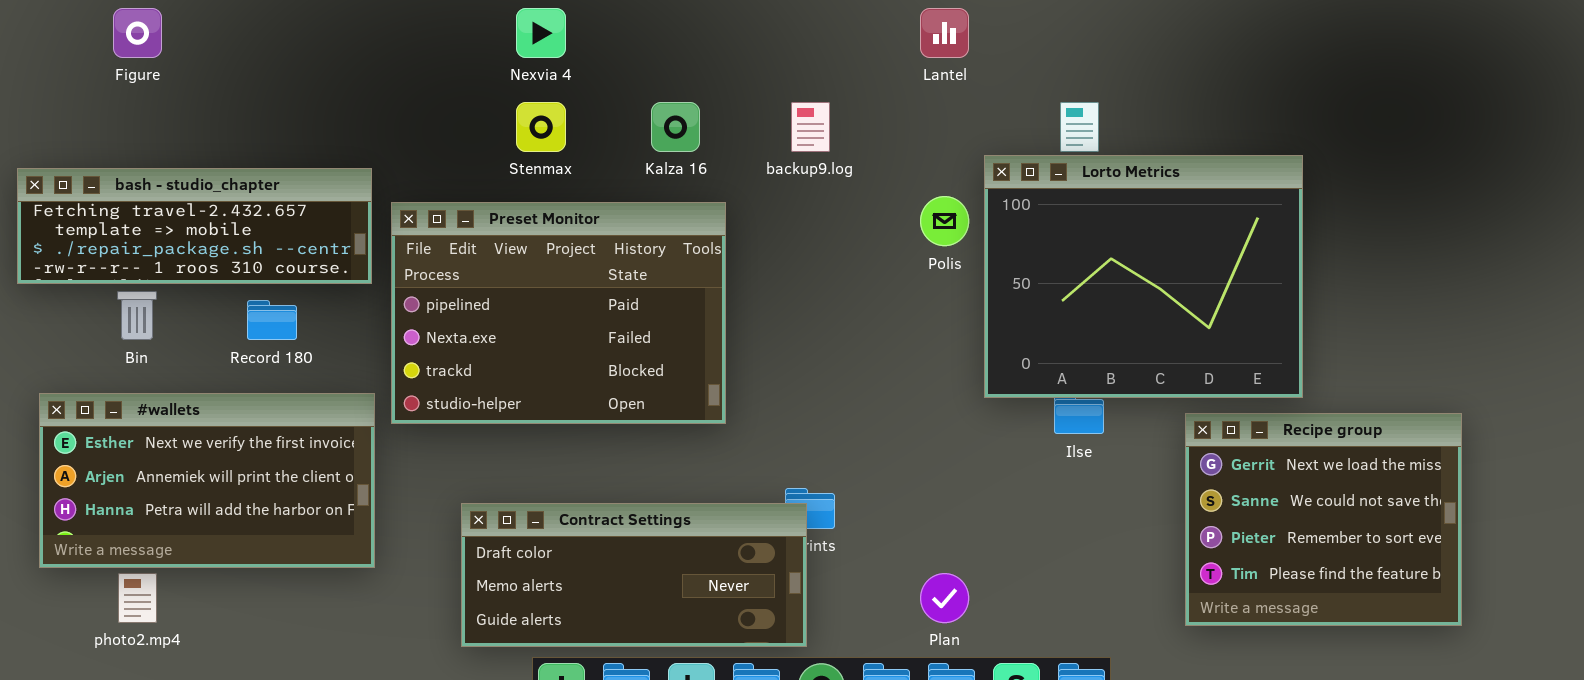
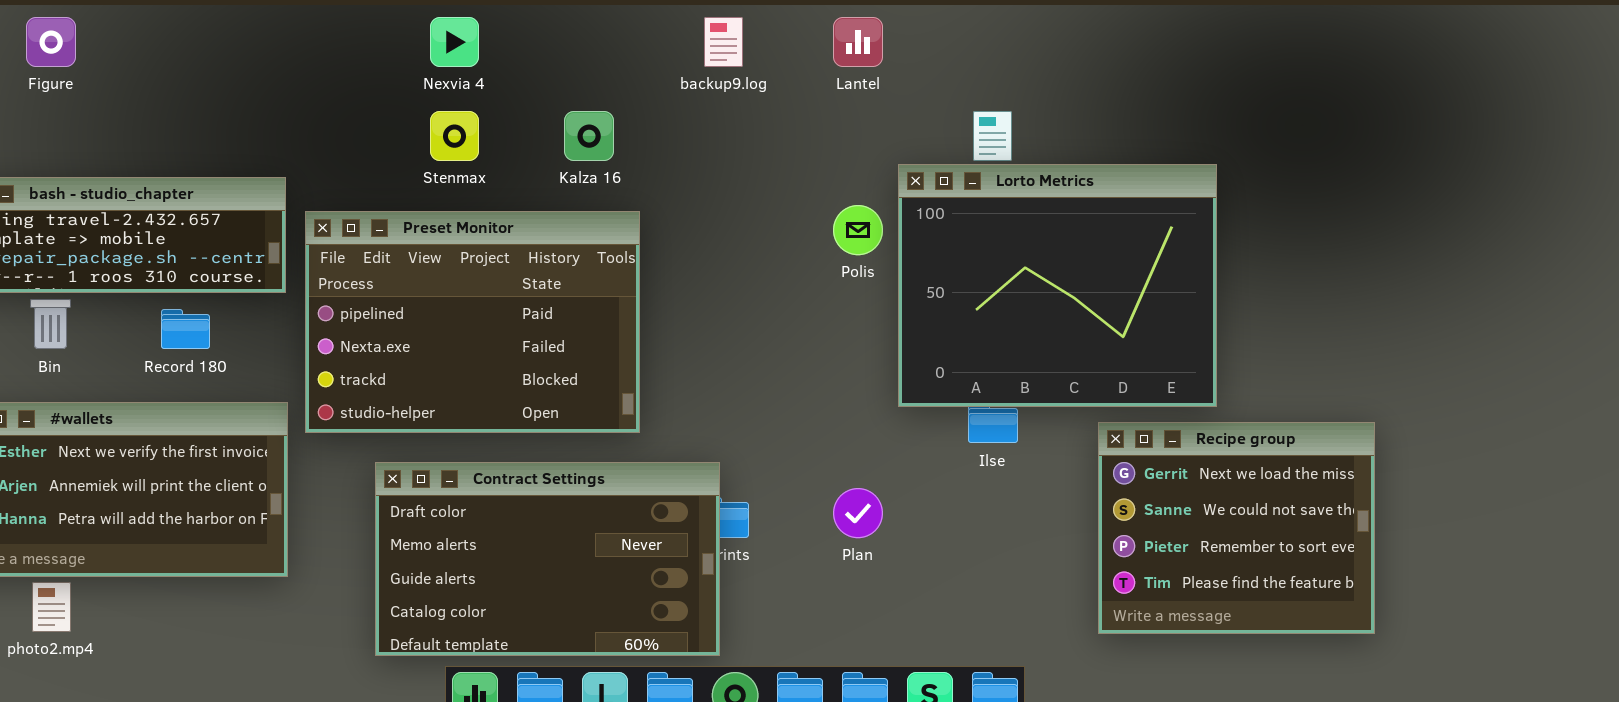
backup9.log: [791,102,830,152] -> [704,17,743,67], moved
Contract Settings: [461,503,807,647] -> [375,462,720,656], resized
Plan: [920,573,969,623] -> [833,488,883,538], moved

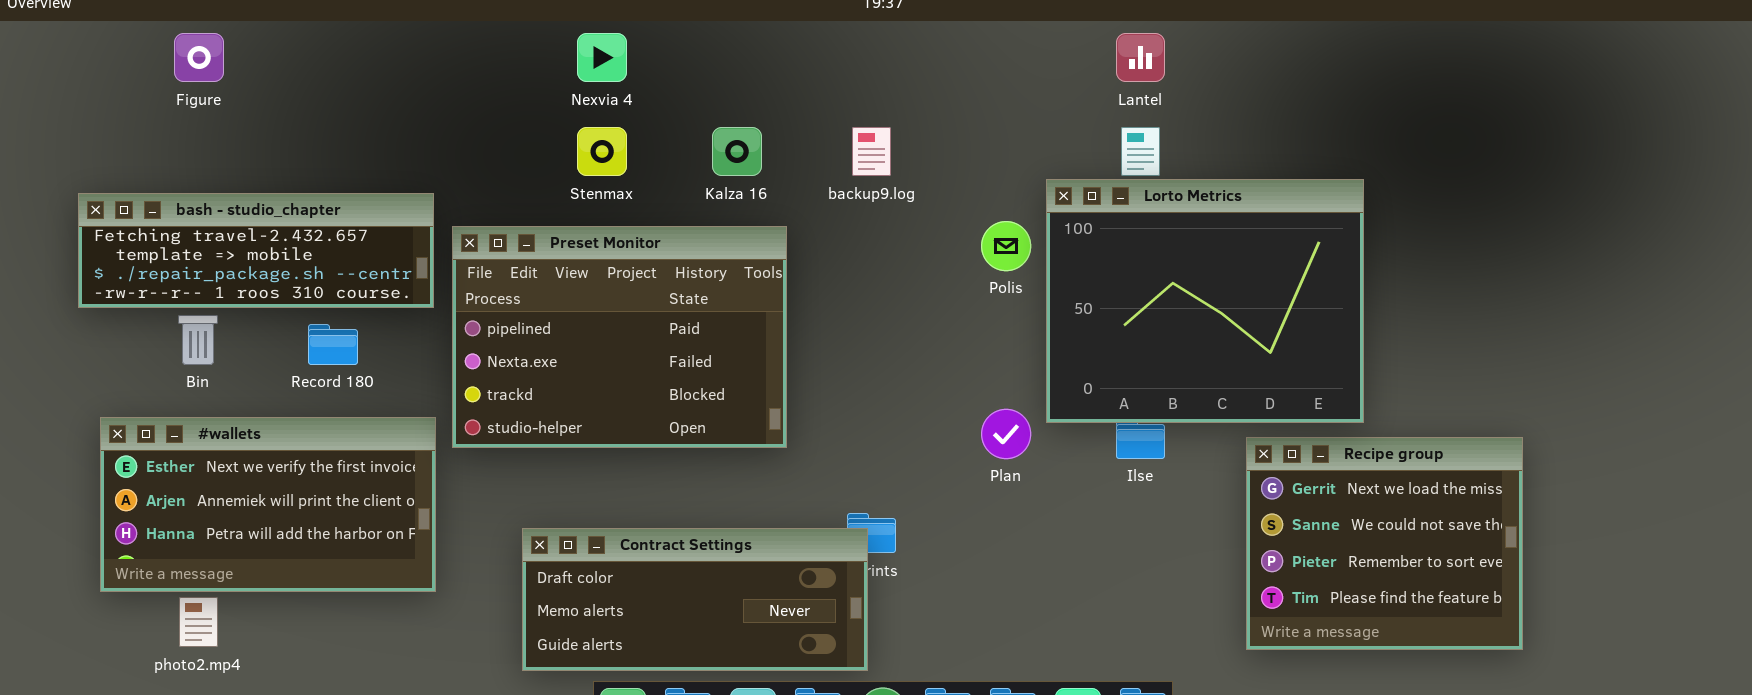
backup9.log: [704,17,743,67] -> [852,127,891,176], moved
Lantel: [833,17,883,67] -> [1116,33,1165,82], moved
Contract Settings: [375,462,720,656] -> [522,528,868,671], resized
Plan: [833,488,883,538] -> [981,409,1031,459], moved

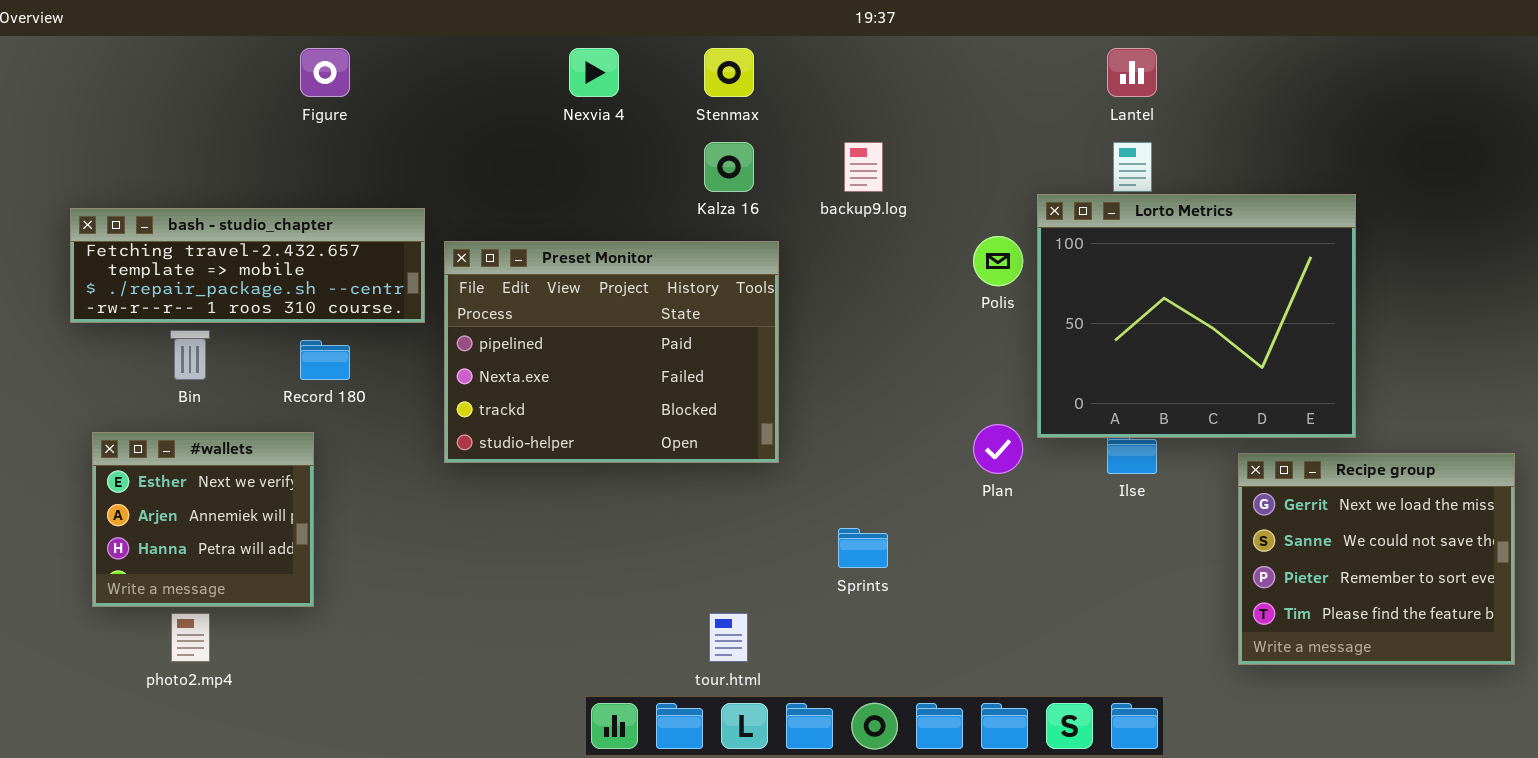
Figure: [174,33,224,82] -> [300,48,350,97], moved
Stenmax: [577,127,627,176] -> [704,48,754,97], moved
#wallets: [100,417,436,592] -> [92,432,314,607], resized
Contract Settings: [522,528,868,671] -> none, closed

